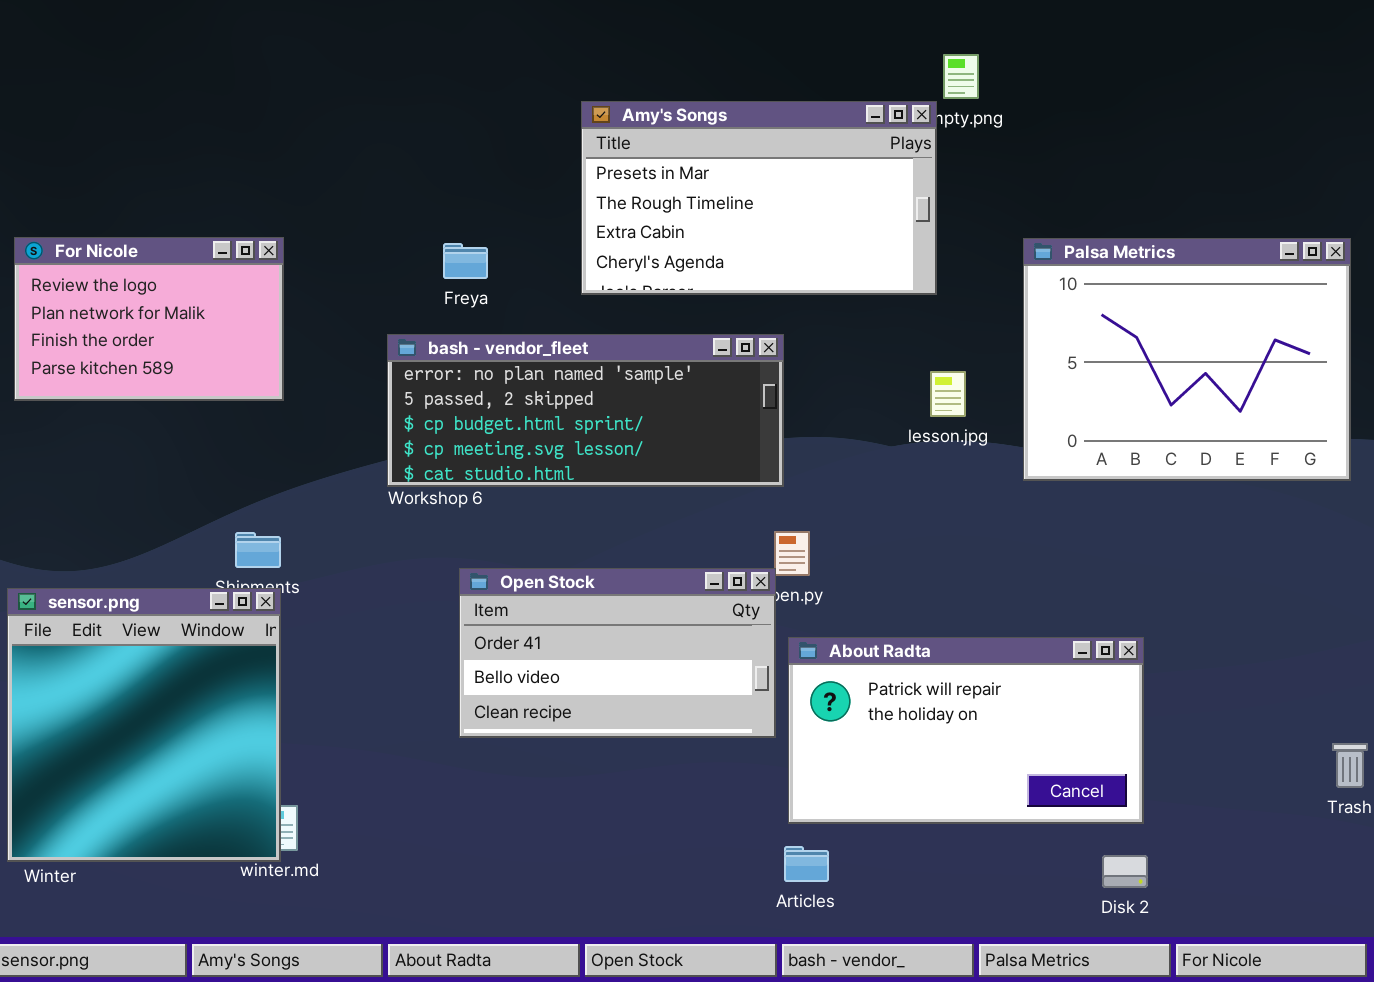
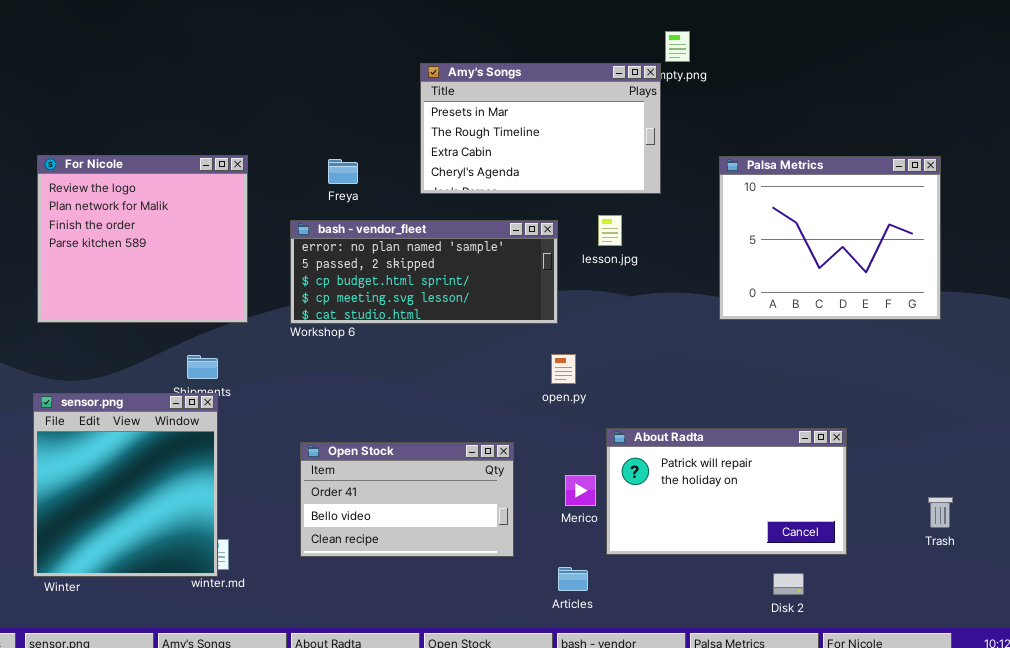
For Nicole: [14,237,284,401] -> [37,155,248,323], resized
lesson.jpg: [930,371,966,417] -> [598,215,622,246], moved
Open Stock: [459,568,776,738] -> [300,442,514,557], moved
About Radta: [788,637,1144,824] -> [606,428,847,555], moved

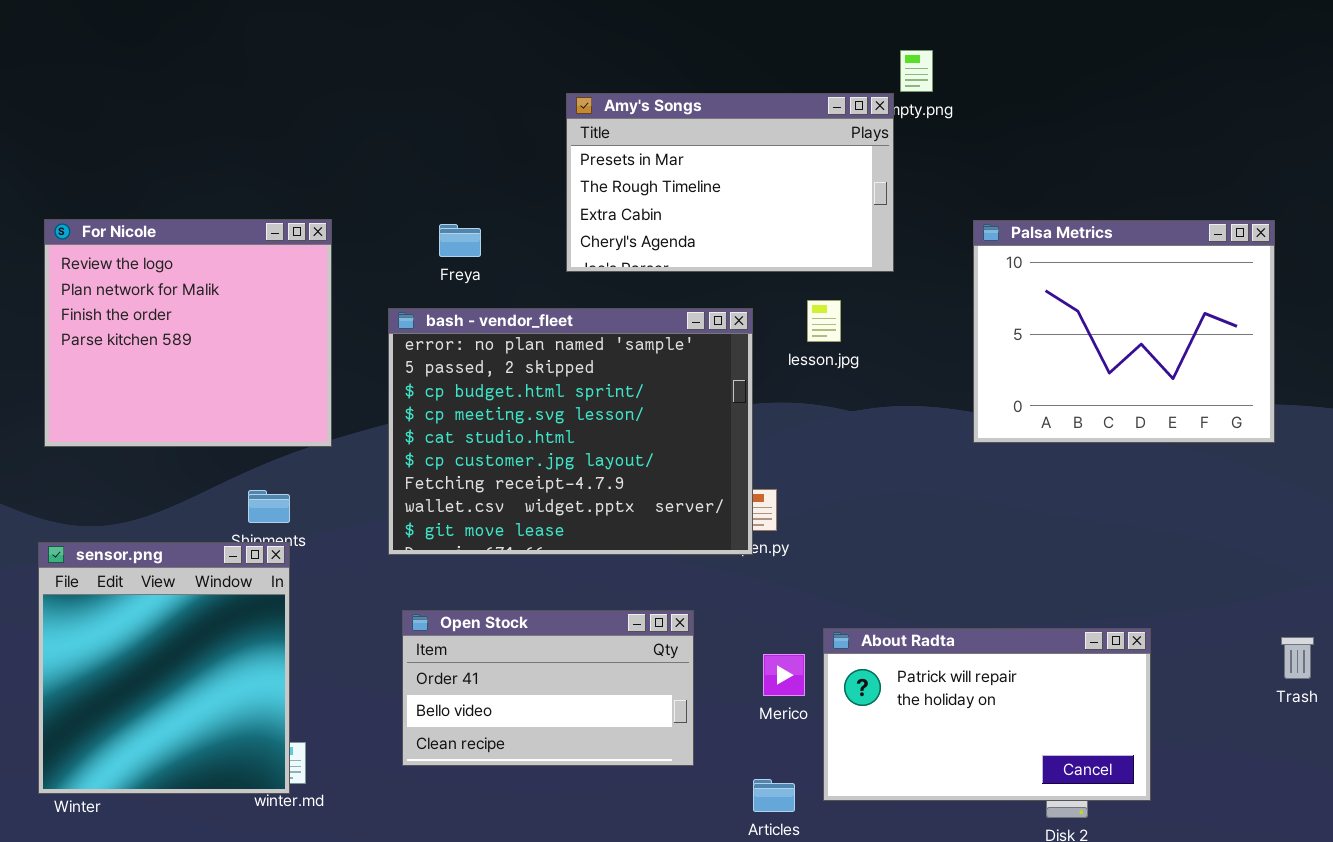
bash - vendor_fleet: [290,220,558,324] -> [388,308,753,555], resized
About Radta: [606,428,847,555] -> [823,628,1151,801], moved
Trash: [928,497,953,528] -> [1281,637,1314,679], moved

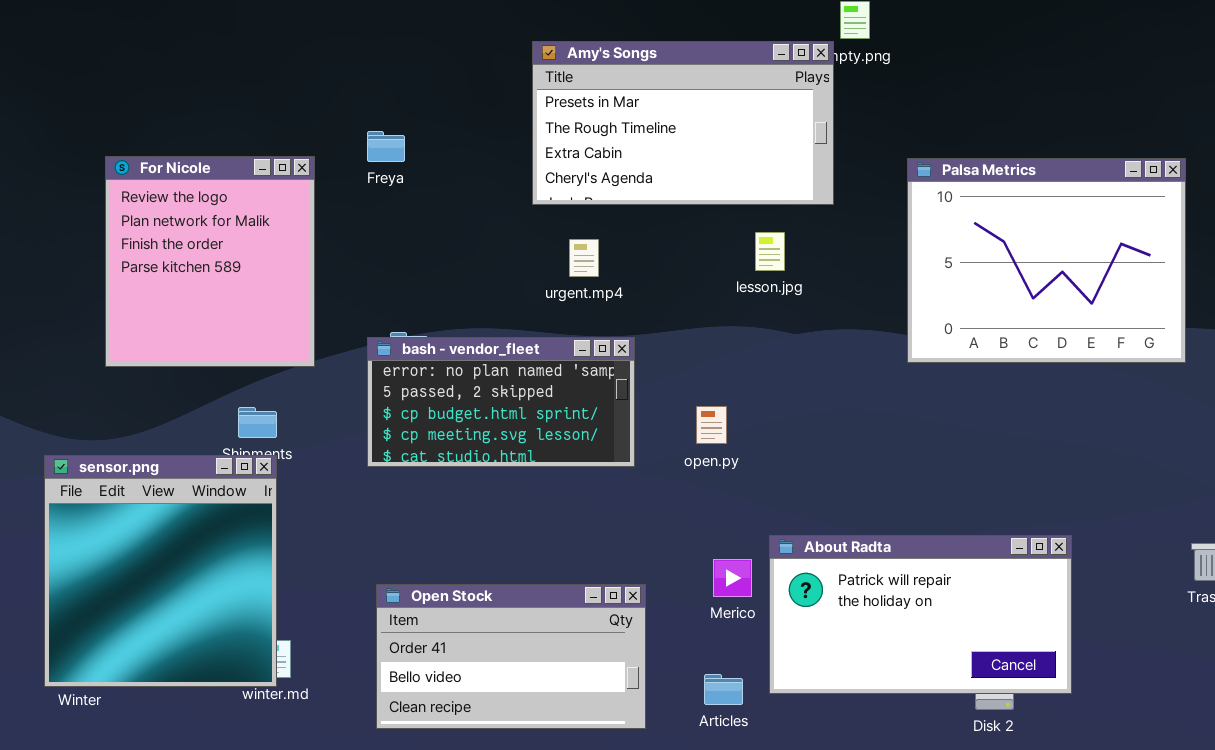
For Nicole: [44,219,332,447] -> [105,156,315,367], resized
Freya: [439,224,481,257] -> [367,131,405,162], moved
bash - vendor_fleet: [388,308,753,555] -> [367,337,635,467], resized
Open Stock: [402,610,694,766] -> [376,584,646,729], moved

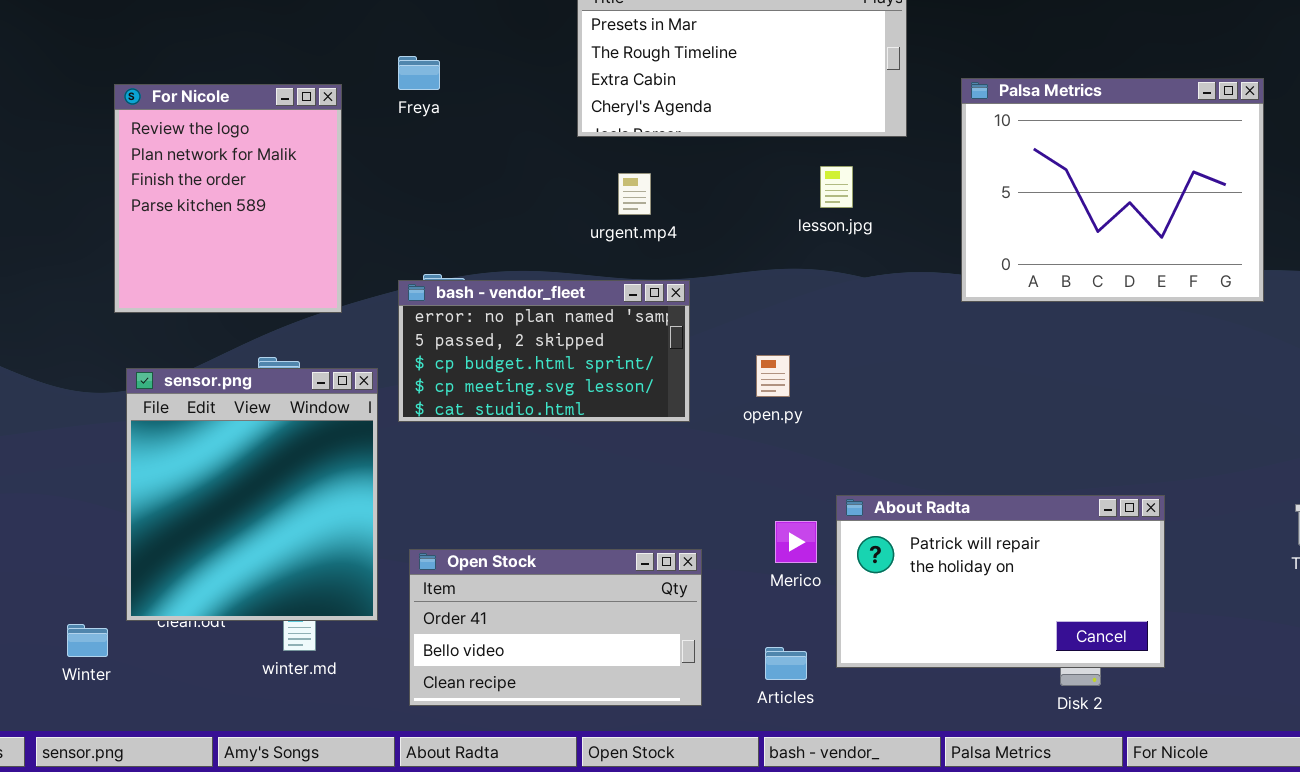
Palsa Metrics: [907,158,1186,363] -> [961,78,1264,302], moved
sensor.png: [44,455,277,687] -> [126,368,378,621], moved

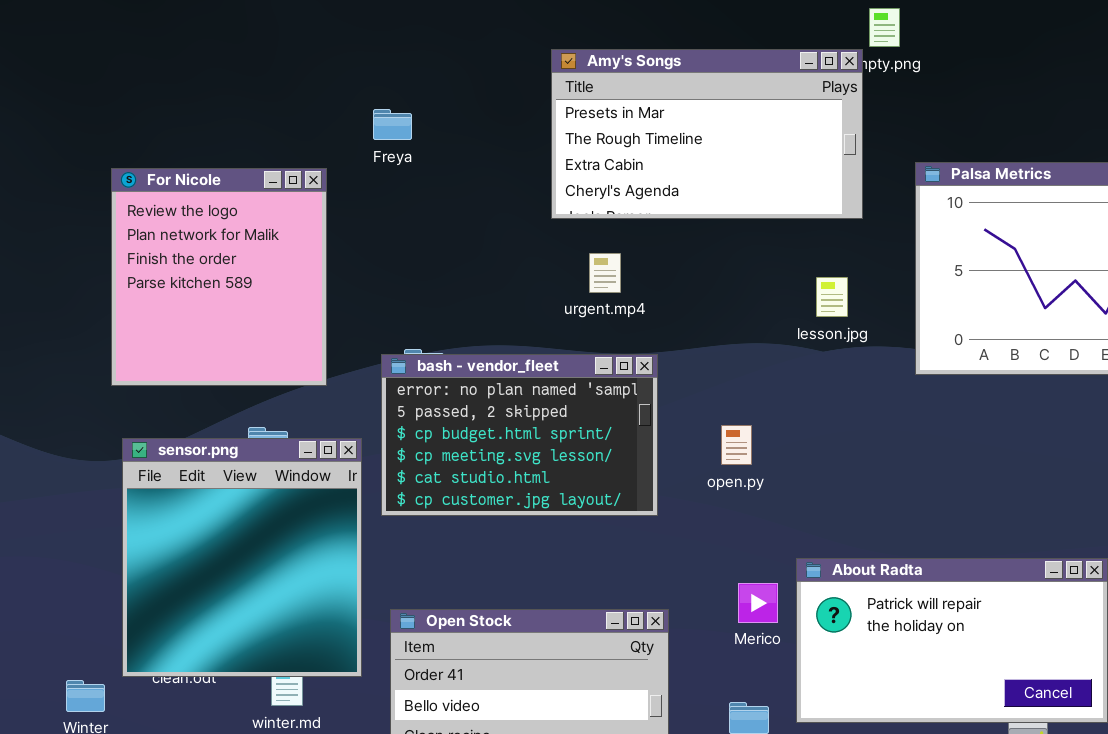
Freya: [398,56,440,90] -> [373,109,412,140], moved
lesson.jpg: [820,166,853,208] -> [816,277,848,317], moved
bash - vendor_fleet: [398,280,690,422] -> [381,354,658,516], resized

